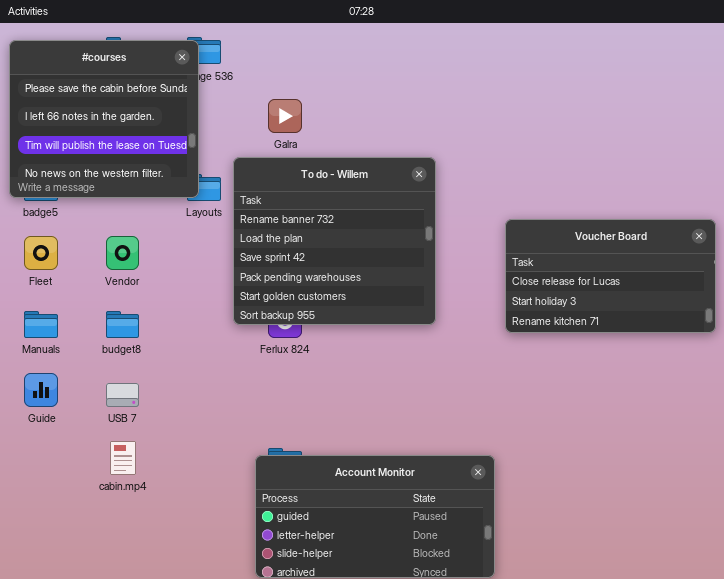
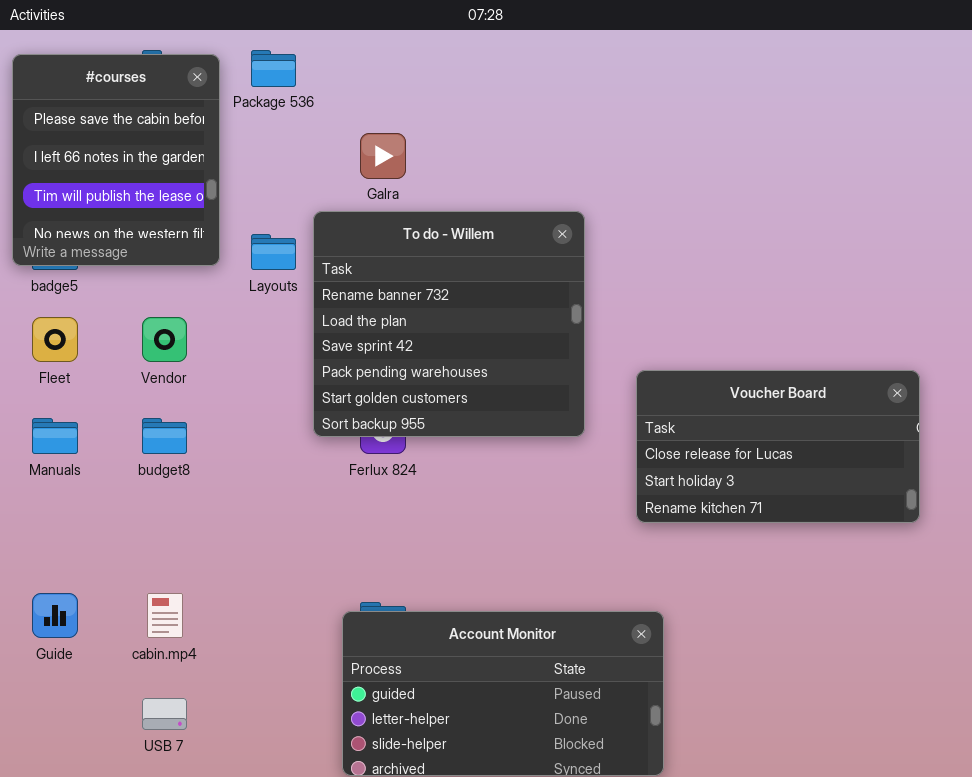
#courses: [9,40,199,198] -> [12,54,220,266], resized
Voucher Board: [505,219,716,333] -> [636,370,920,523], moved
Guide: [24,373,58,407] -> [32,593,78,638], moved
USB 7: [106,383,139,407] -> [142,698,187,730], moved

